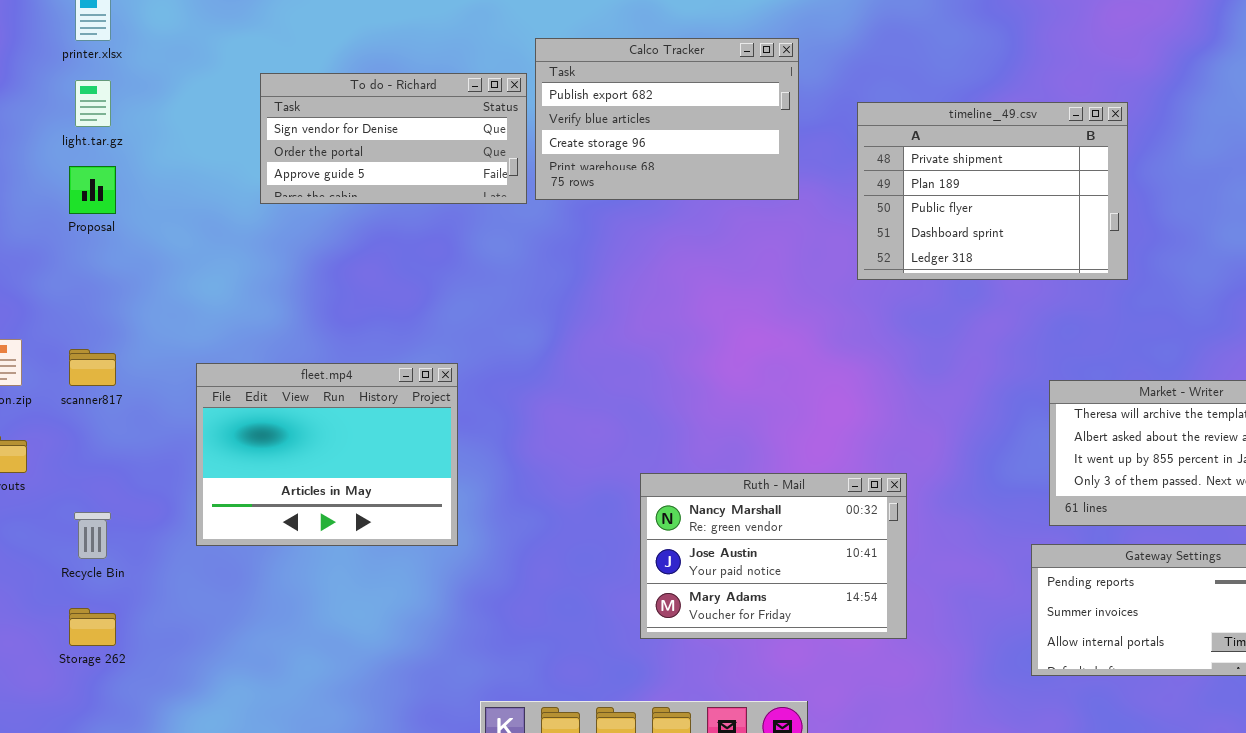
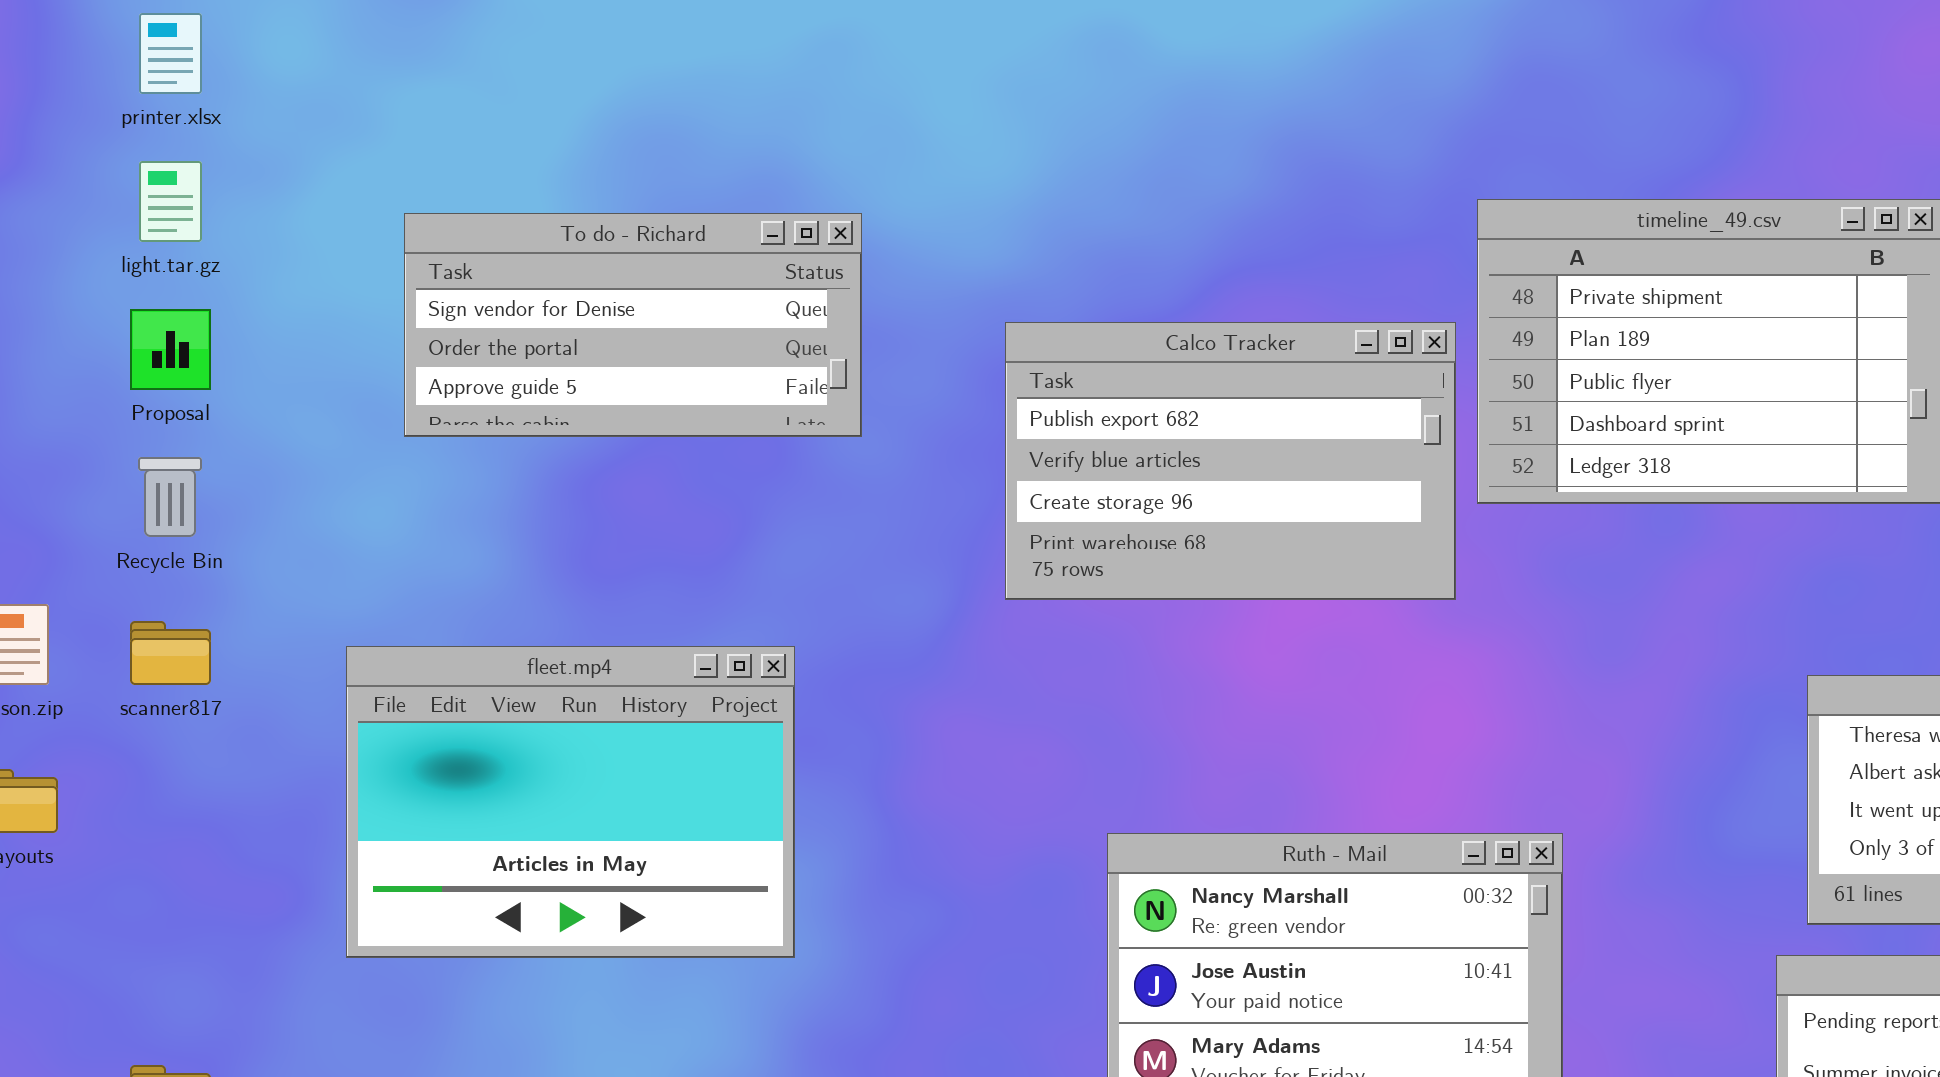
Calco Tracker: [535,38,799,200] -> [1005,322,1456,600], moved
To do - Richard: [260,73,527,204] -> [404,213,862,437], moved
Recycle Bin: [74,512,111,559] -> [138,457,202,537], moved

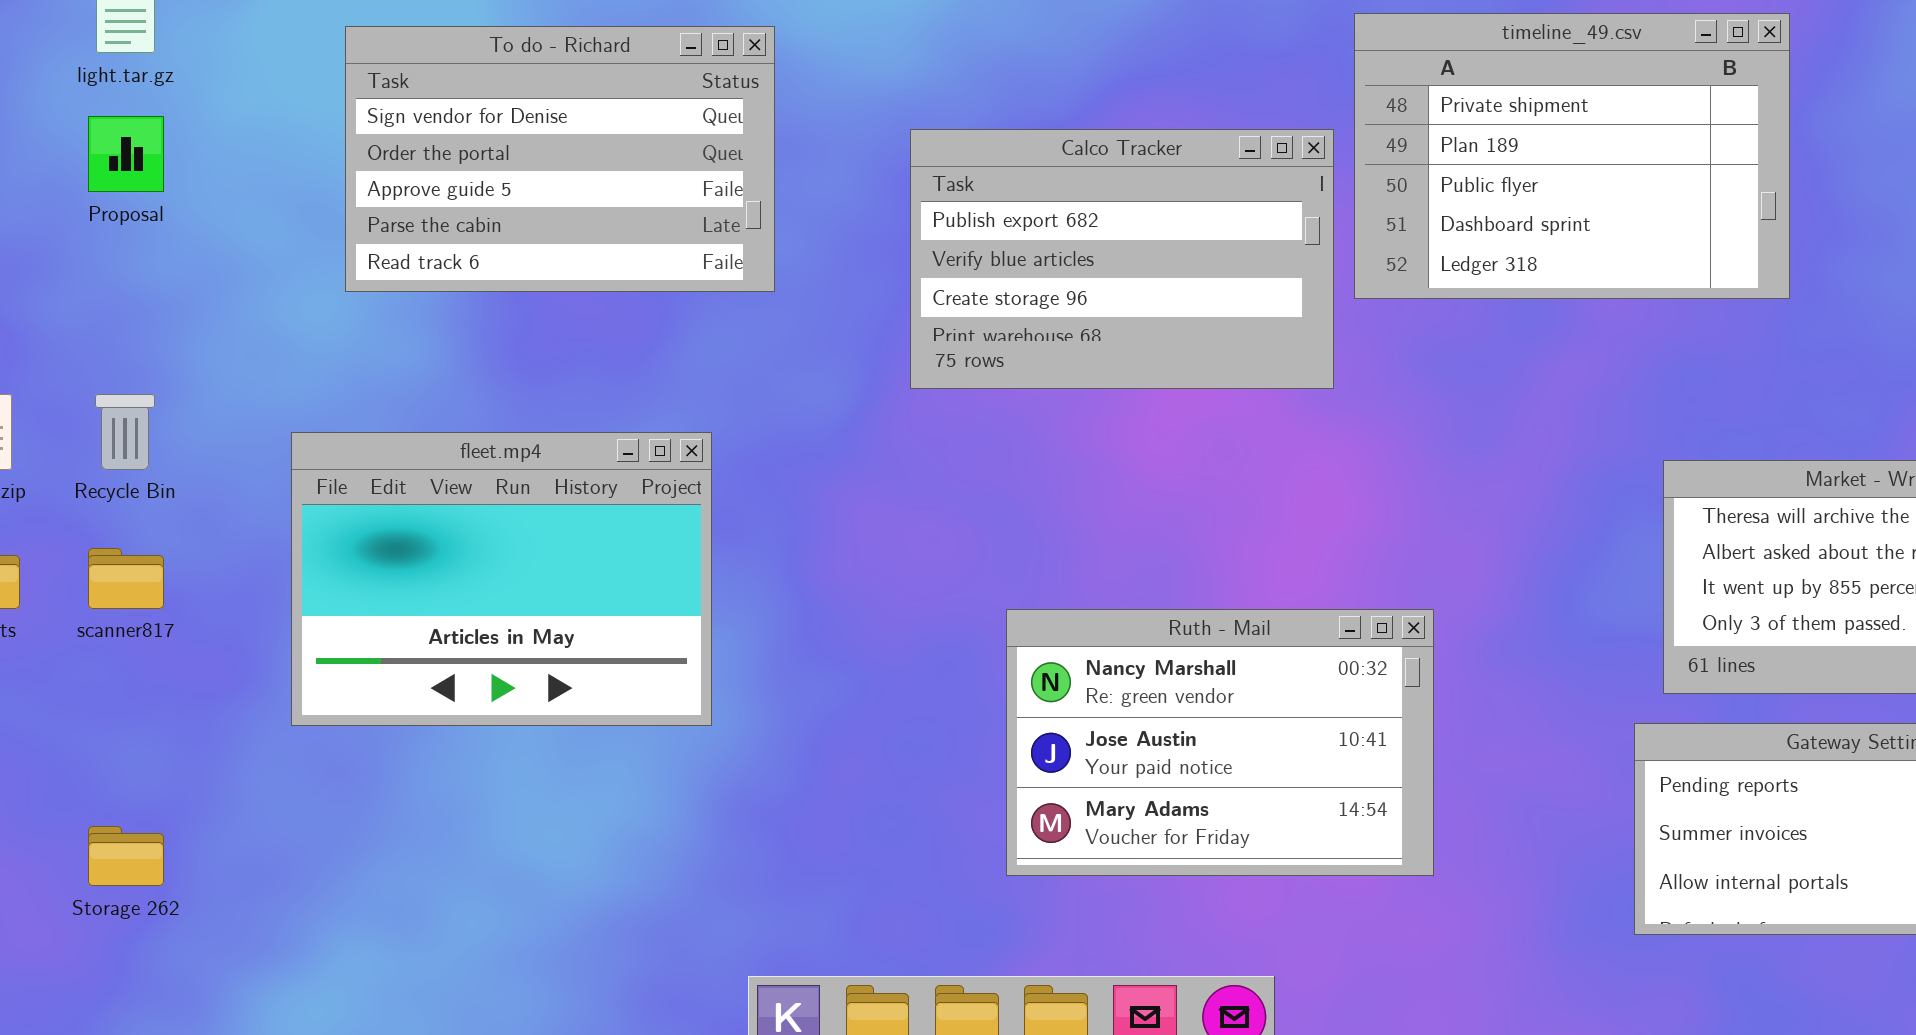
To do - Richard: [404,213,862,437] -> [345,26,775,292], resized
Recycle Bin: [138,457,202,537] -> [95,394,155,470], moved
scanner817: [130,621,211,685] -> [88,548,164,609], moved

